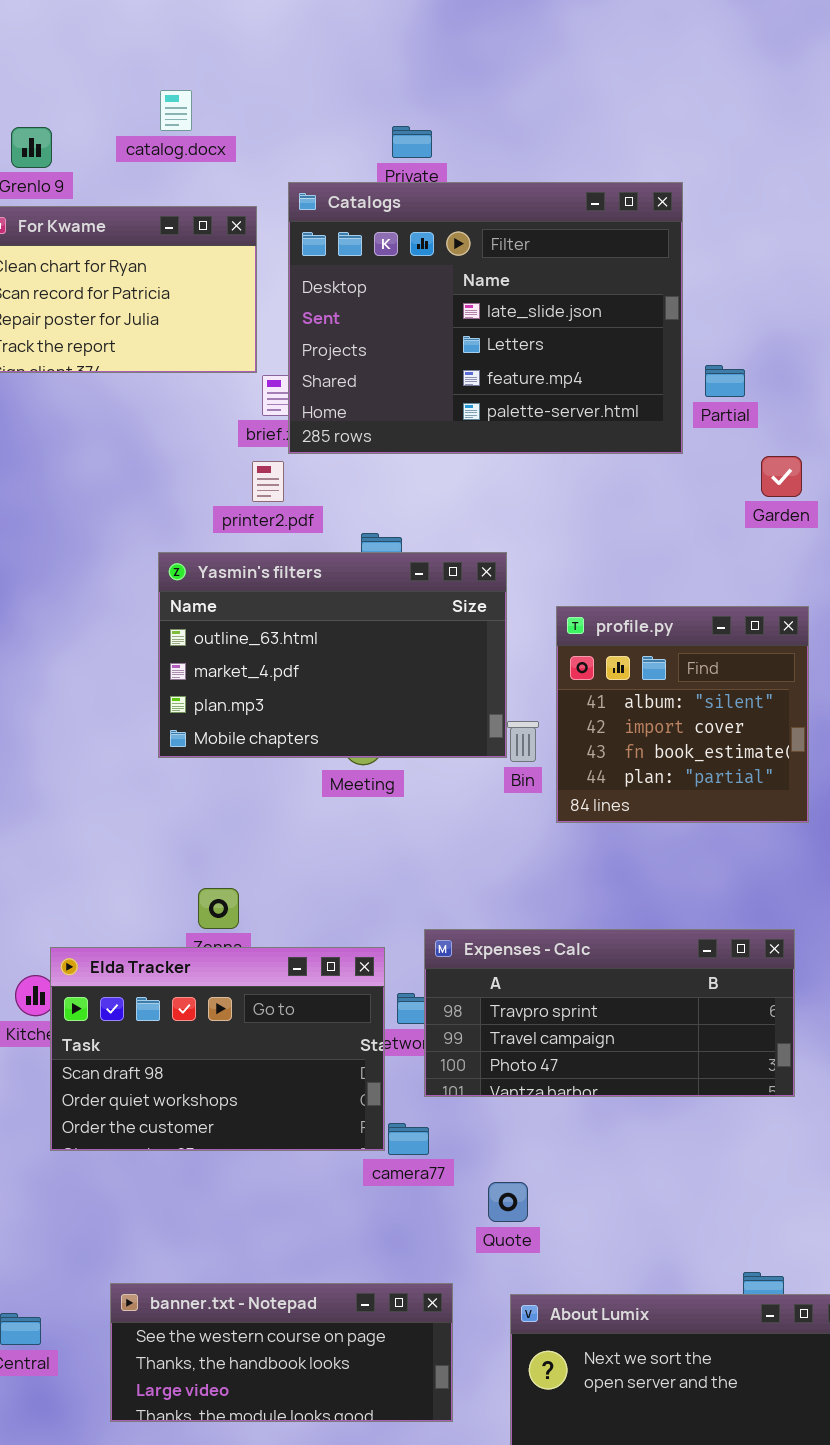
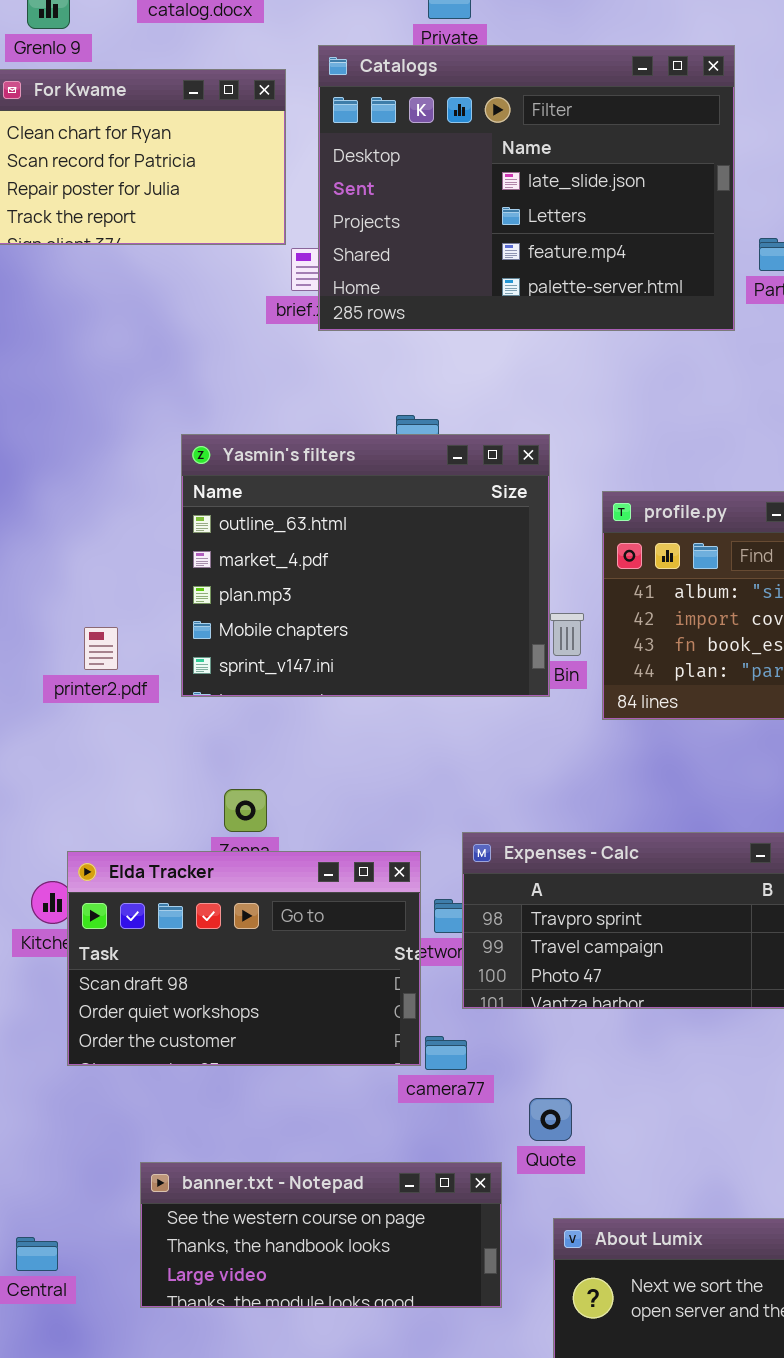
printer2.pdf: [252,461,284,502] -> [84,627,118,670], moved
Yasmin's filters: [158,552,507,758] -> [181,434,550,697], resized
banner.txt - Notepad: [110,1283,453,1422] -> [140,1162,502,1308], moved

